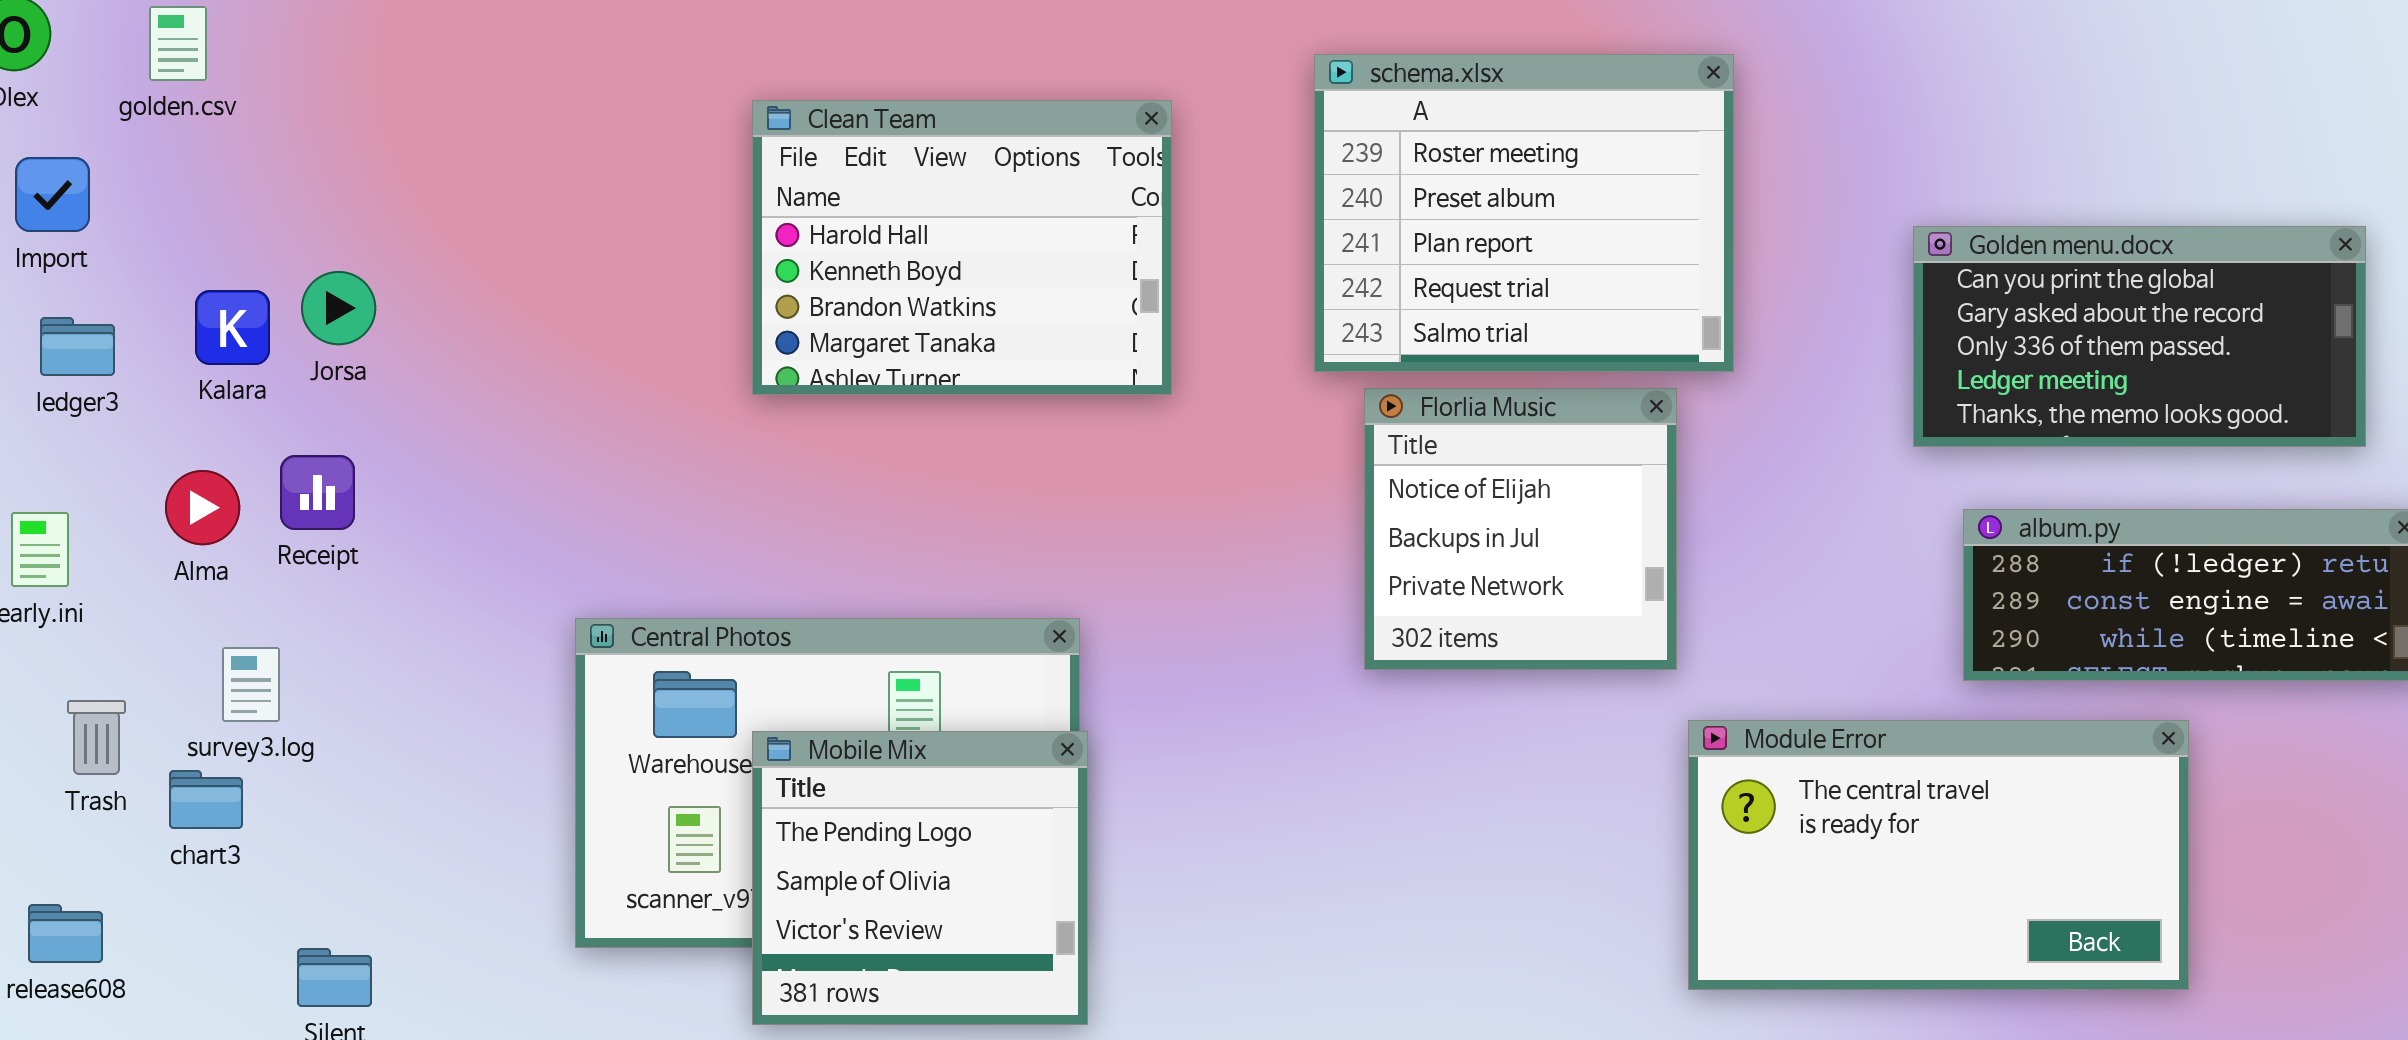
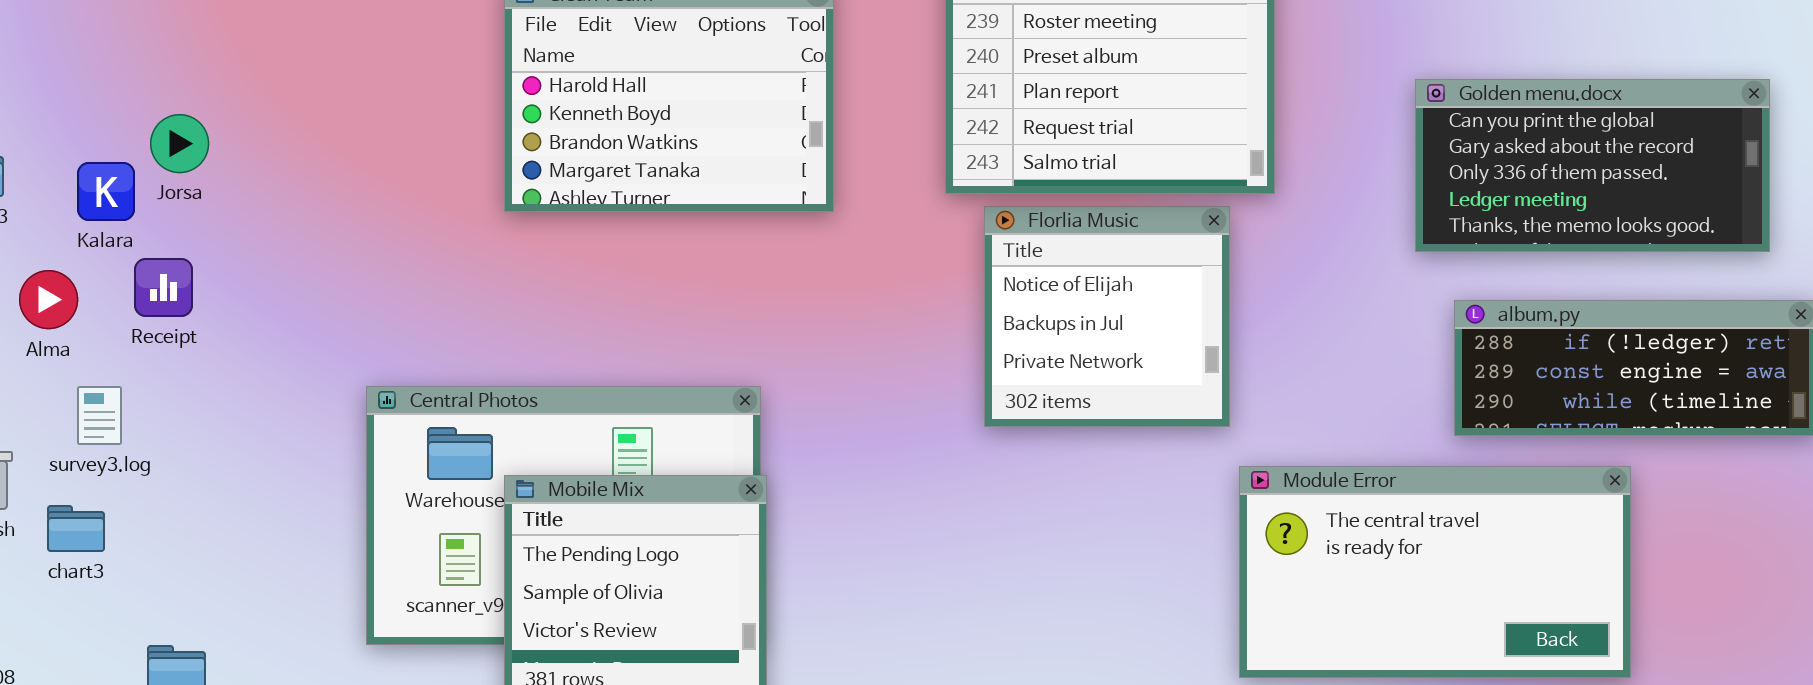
Kalara: [195,290,270,365] -> [77,162,135,221], moved
Alma: [165,470,240,545] -> [19,270,78,329], moved
survey3.log: [222,647,280,722] -> [77,386,122,445], moved

